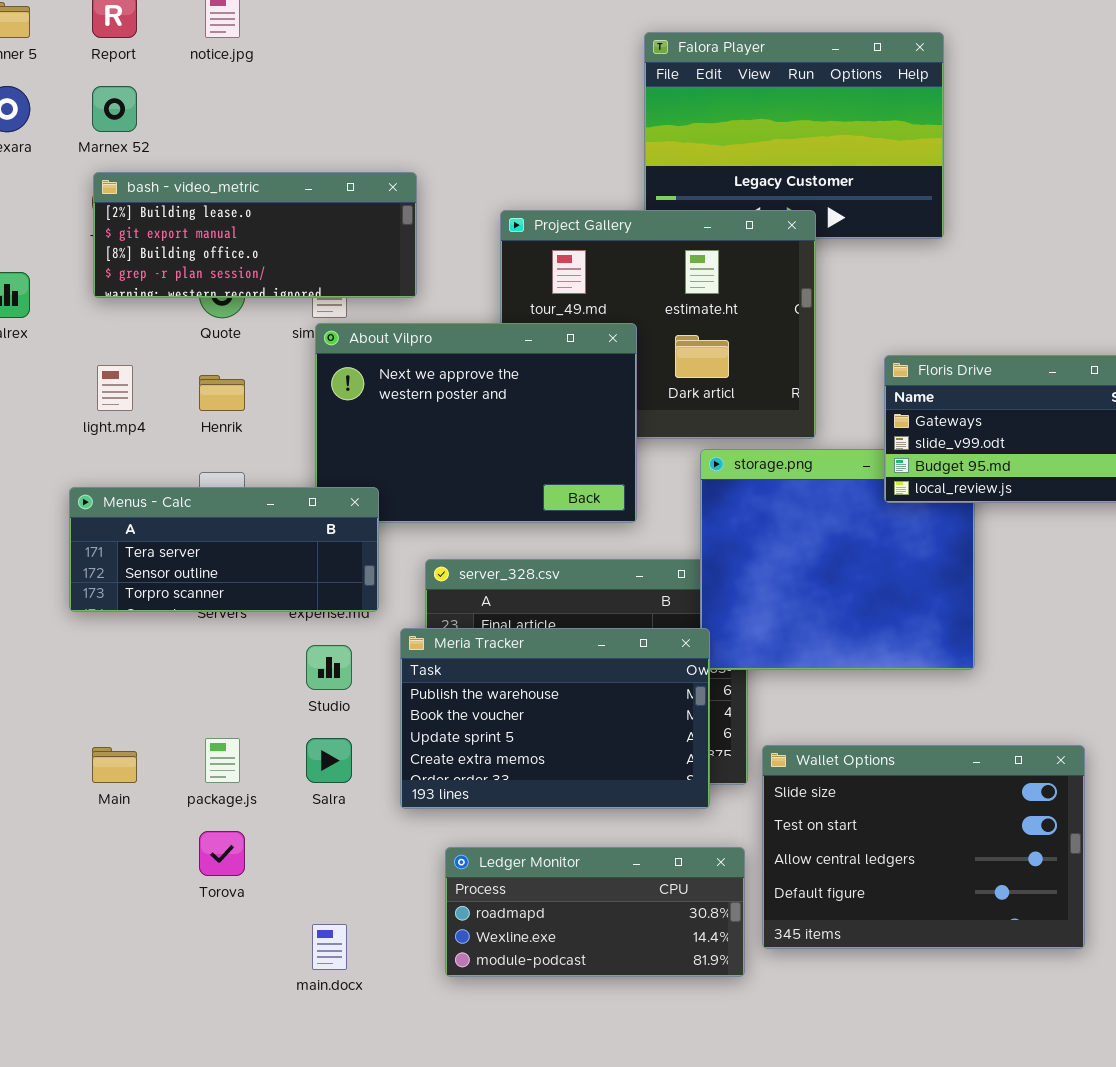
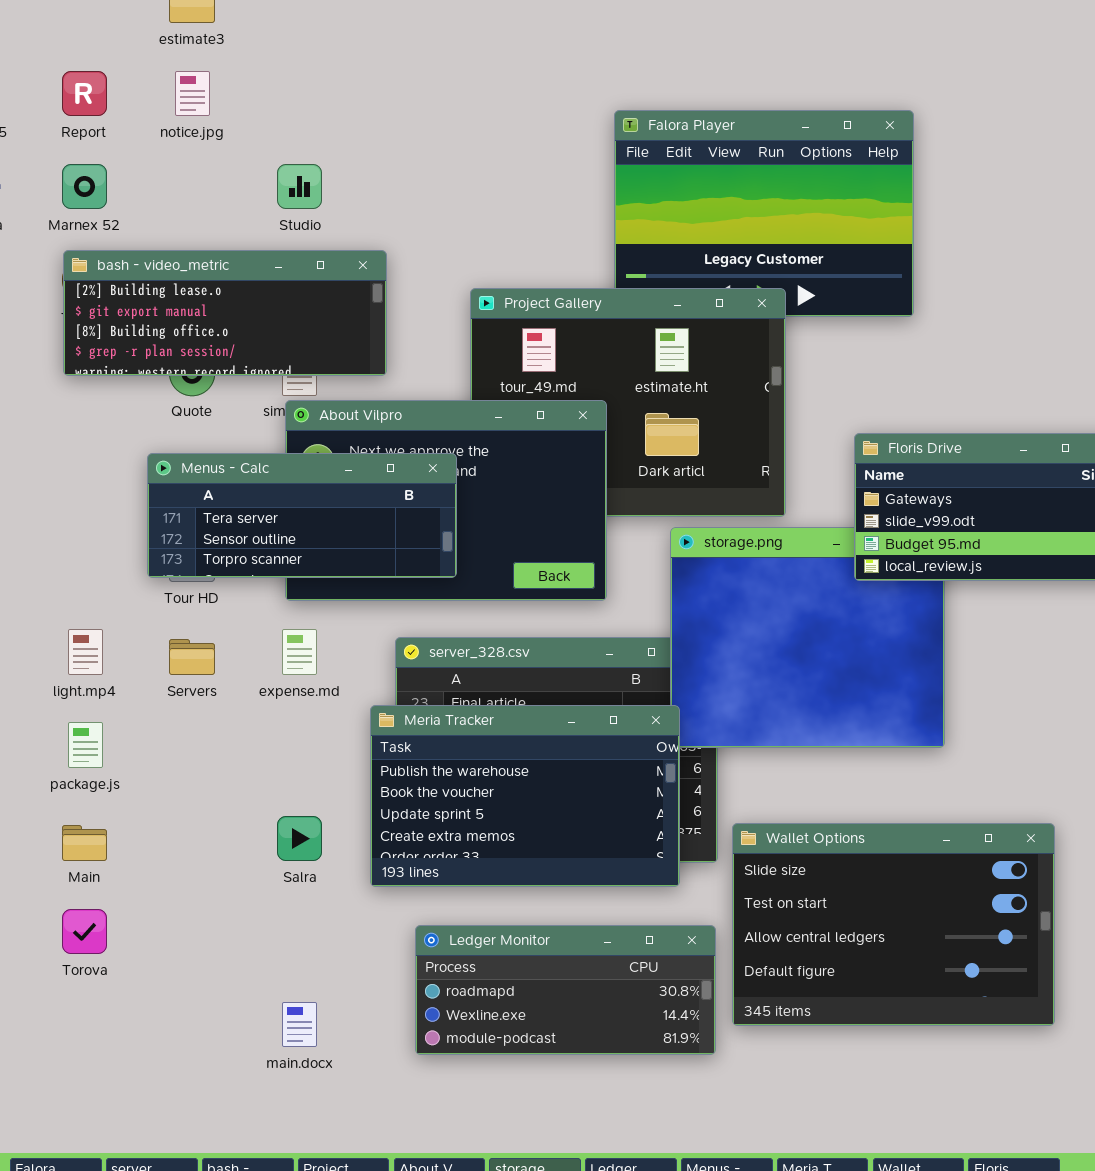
light.mp4: [97,365,133,411] -> [68,629,103,675], moved
Menus - Calc: [69,487,379,612] -> [147,453,457,578], moved
Studio: [306,645,352,690] -> [277,164,322,209], moved
package.js: [205,738,240,783] -> [68,722,103,768], moved
Torova: [199,831,245,876] -> [62,909,107,954], moved

